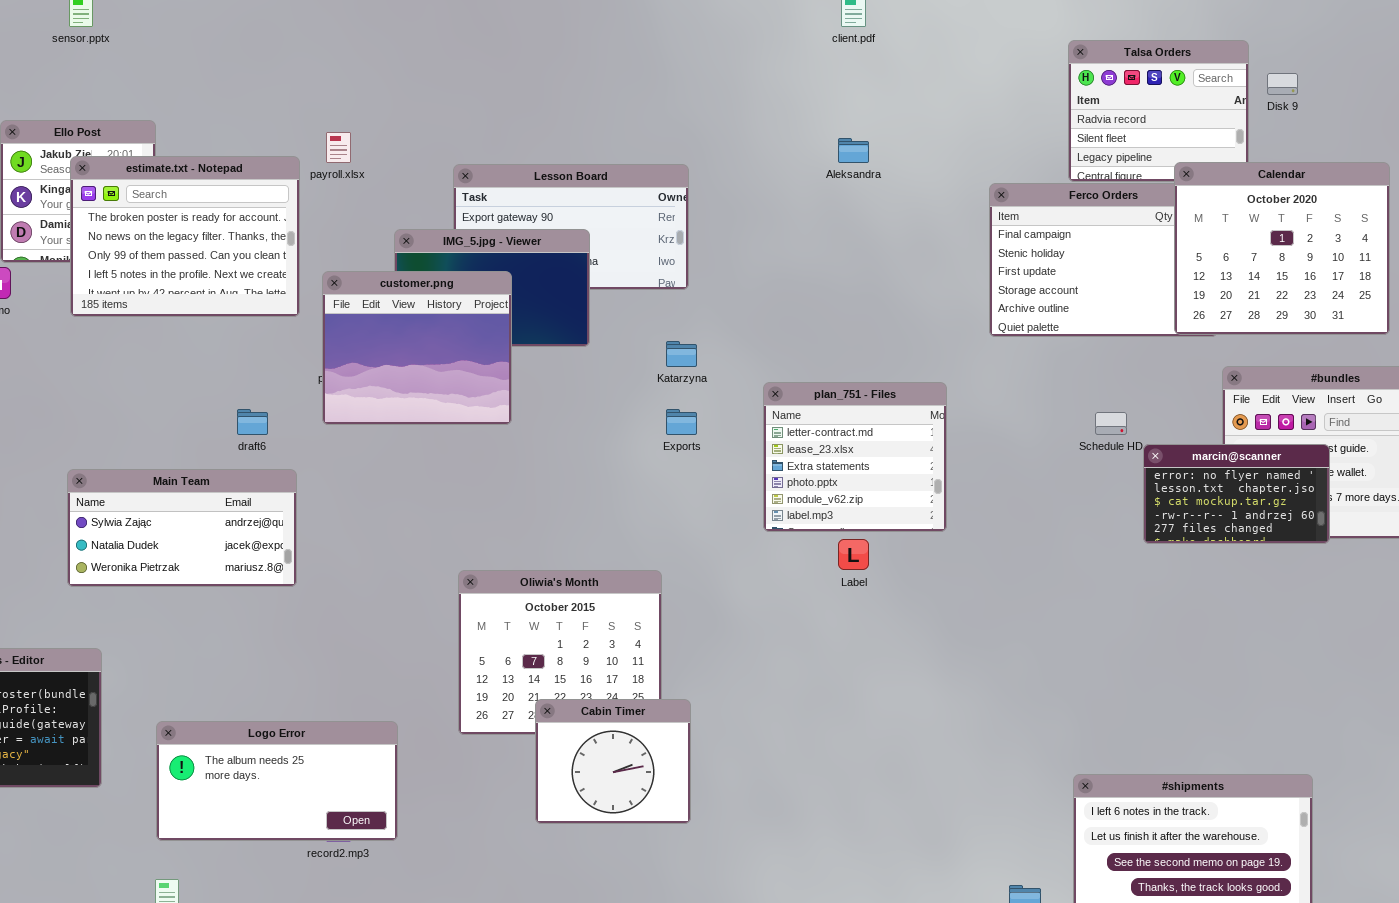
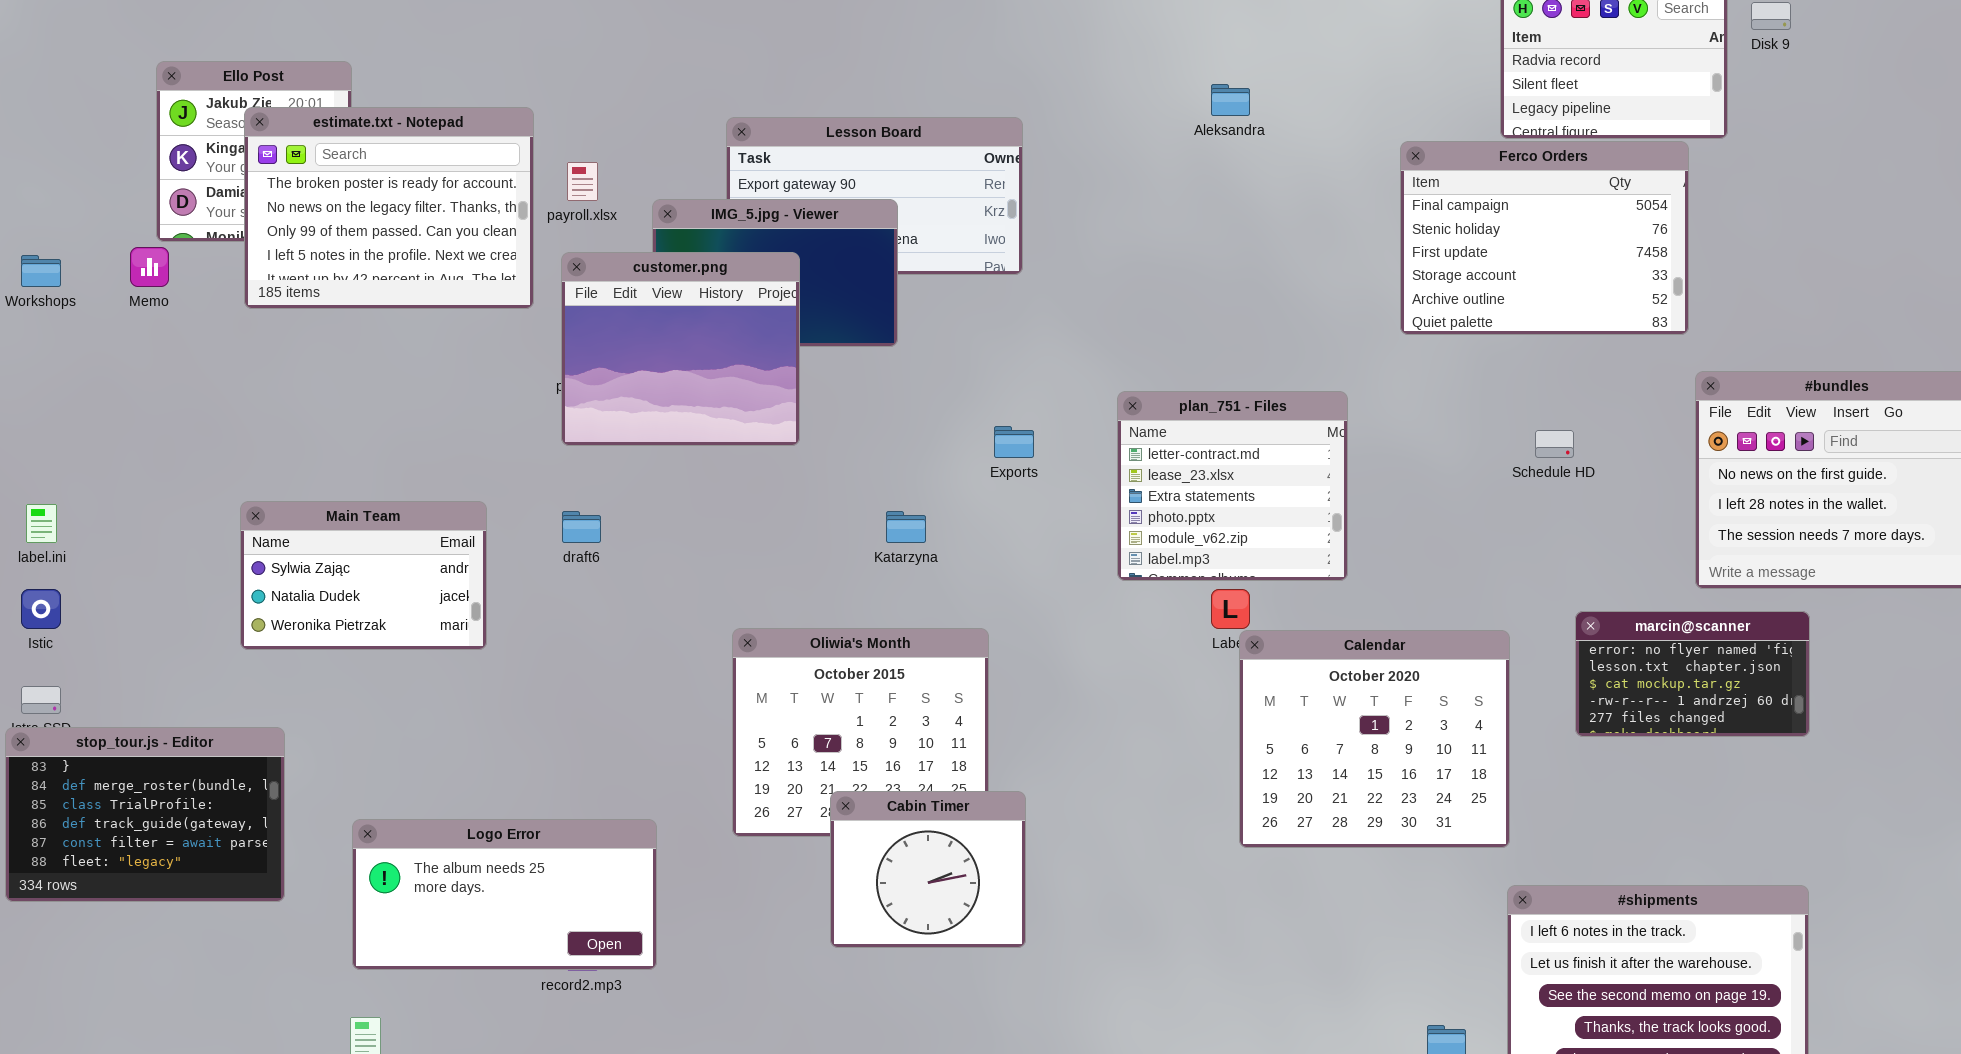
payroll.xlsx: [326,132,351,163] -> [567,162,598,201], moved
Calendar: [1174,162,1390,335] -> [1239,630,1510,848], moved
Katarzyna: [666,341,697,367] -> [886,511,926,543], moved
draft6: [237,409,268,435] -> [562,511,601,543], moved
marcin@scanner: [1143,444,1330,544] -> [1575,611,1810,737], moved
Main Team: [67,469,297,587] -> [240,501,487,650], resized

